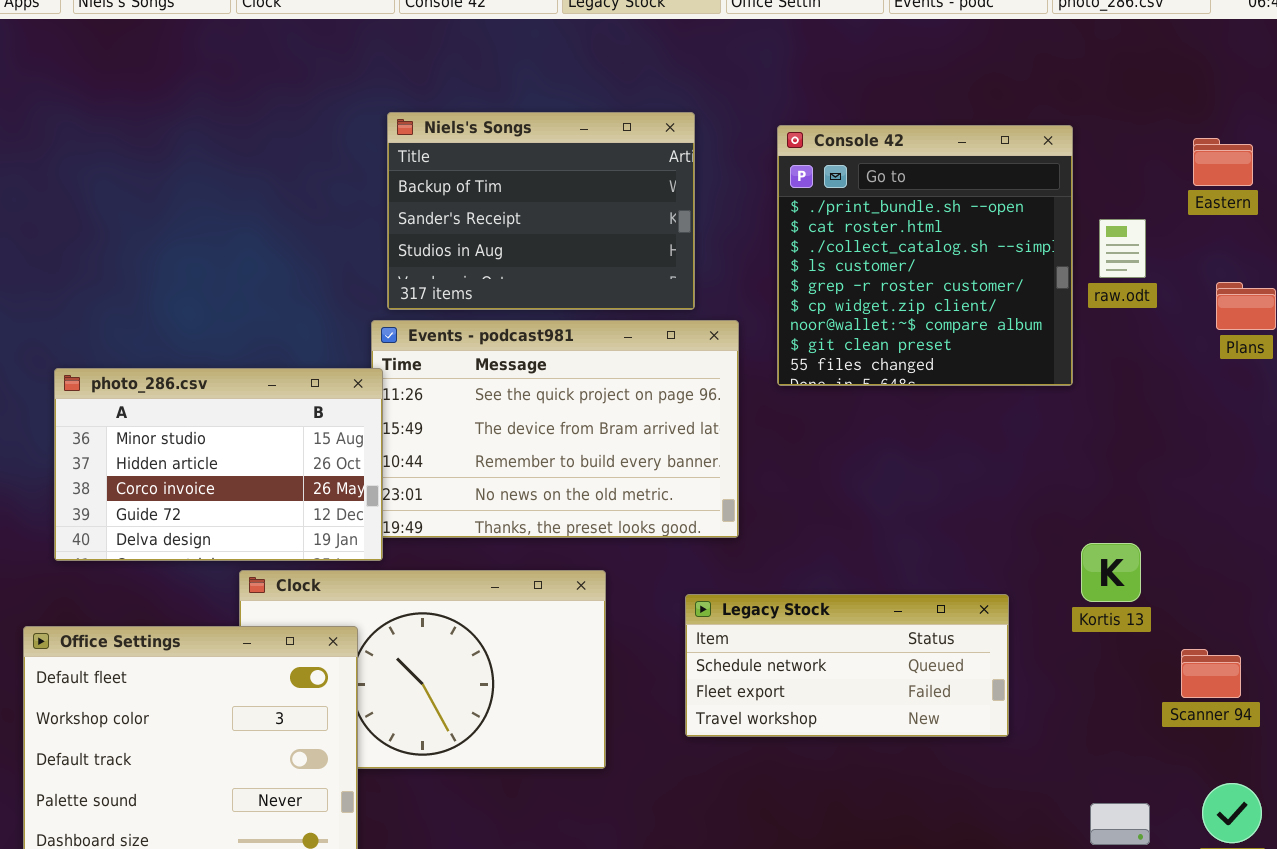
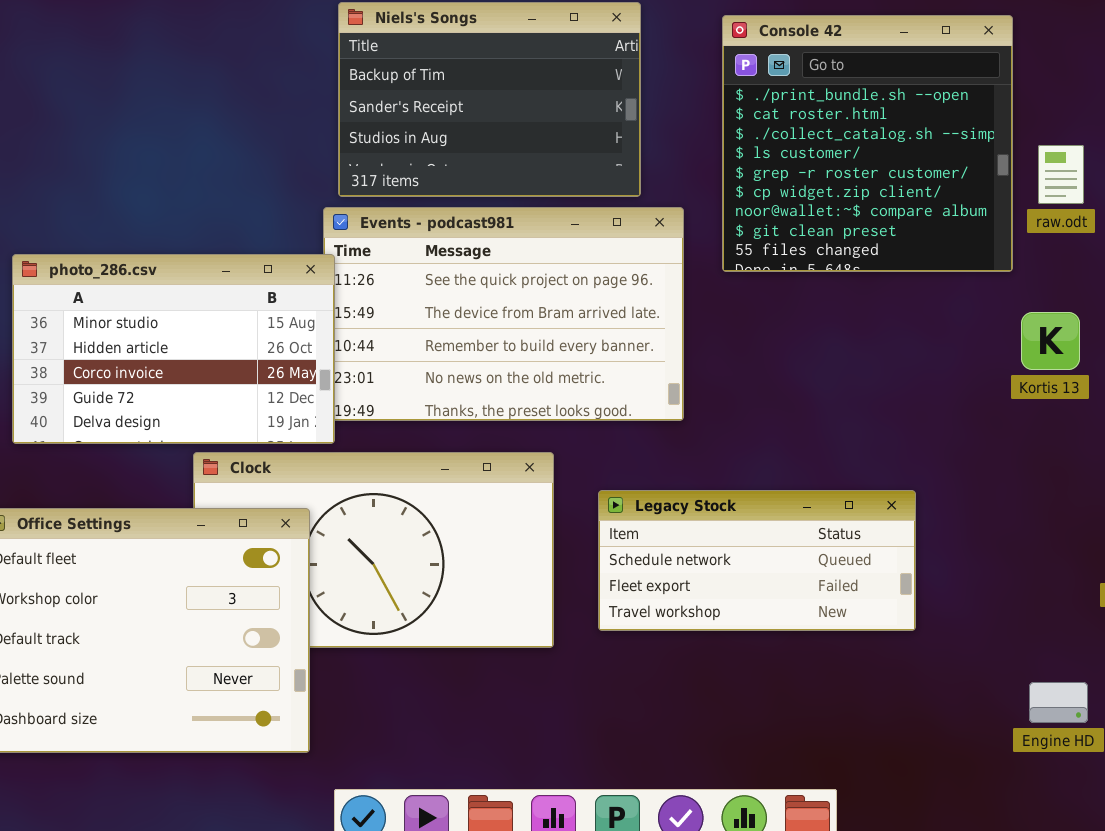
raw.odt: [1099,219,1146,278] -> [1038,145,1084,204], moved
Kortis 13: [1081,543,1141,602] -> [1021,312,1080,370], moved
Legacy Stock: [685,594,1009,737] -> [598,490,916,631], moved

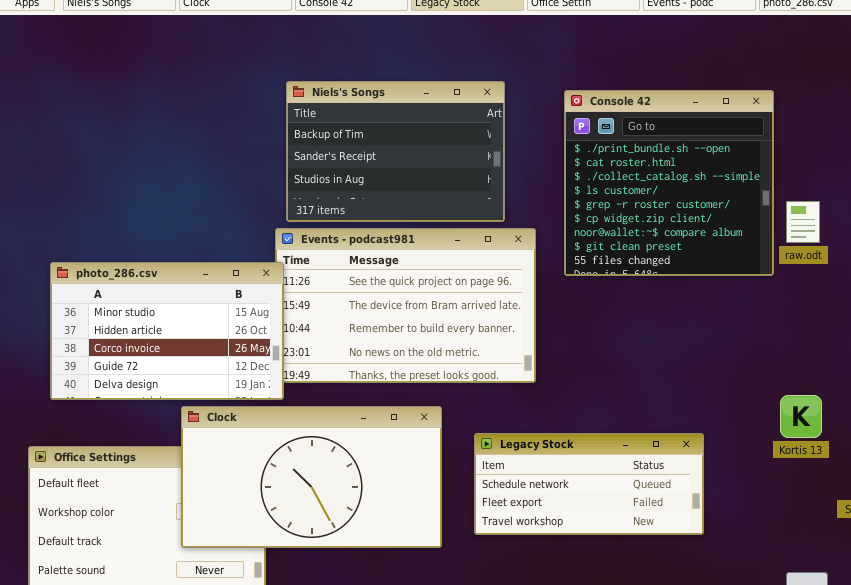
raw.odt: [1038,145,1084,204] -> [786,201,820,243], moved
Kortis 13: [1021,312,1080,370] -> [780,395,822,438], moved
Clock: [193,452,554,648] -> [181,406,442,548], raised

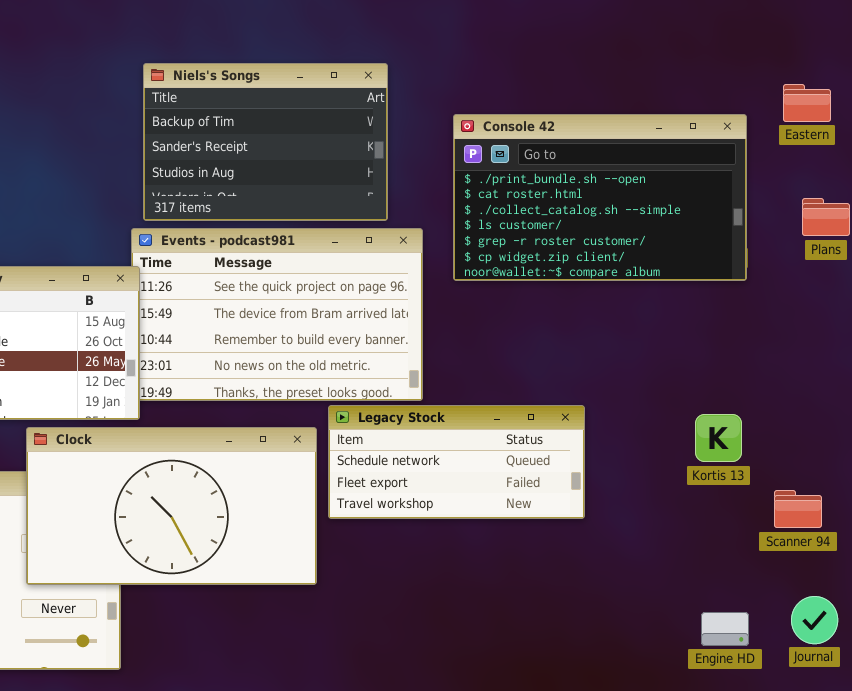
Console 42: [564,90,774,276] -> [453,114,747,281], resized
Legacy Stock: [474,433,704,535] -> [328,405,585,519], moved

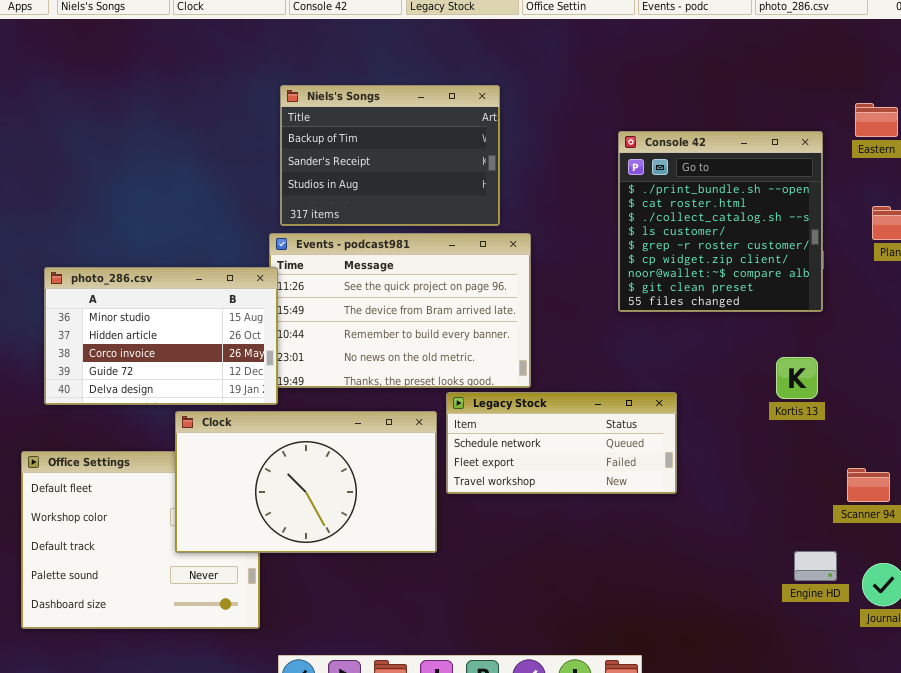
Console 42: [453,114,747,281] -> [618,131,823,312], resized
Kortis 13: [695,414,742,462] -> [776,357,818,399], moved
Engine HD: [701,612,749,646] -> [794,551,837,581], moved

